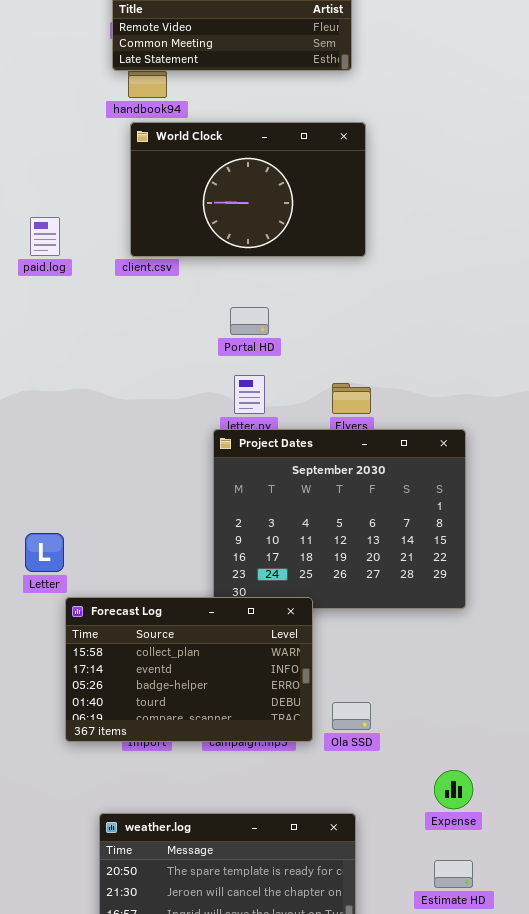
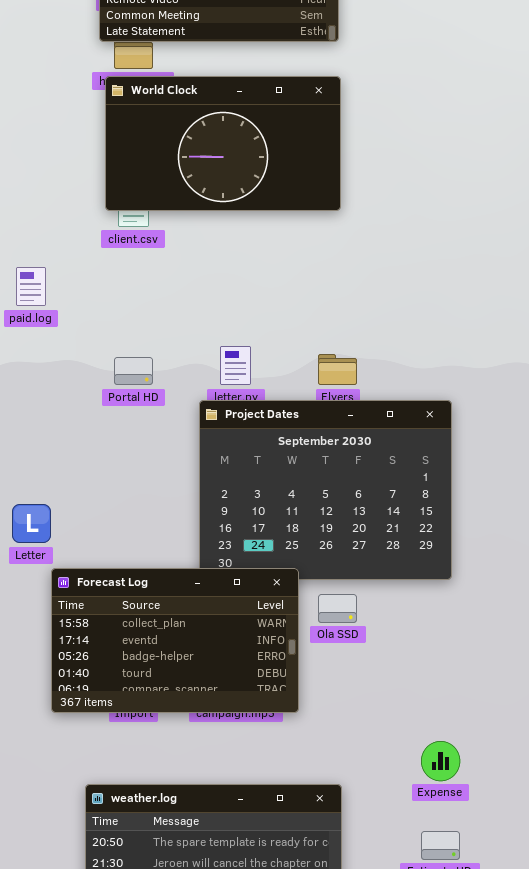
World Clock: [130,122,366,257] -> [105,76,341,211], moved
paid.log: [30,217,60,256] -> [16,267,46,306], moved
Portal HD: [230,307,269,335] -> [114,357,153,385], moved
Ola SSD: [332,702,371,730] -> [318,594,357,623], moved

